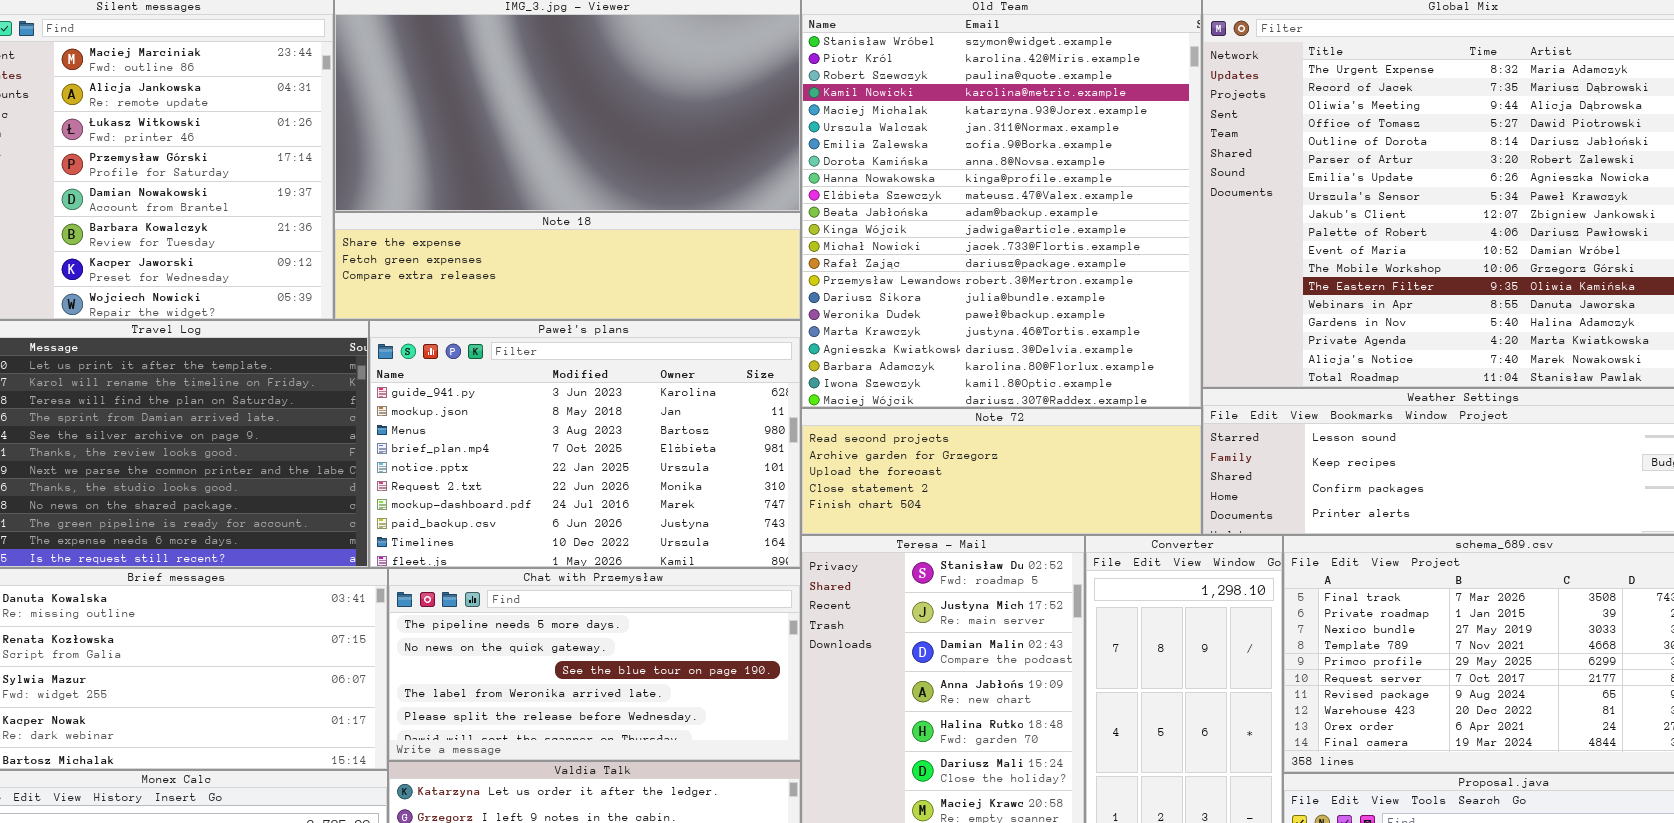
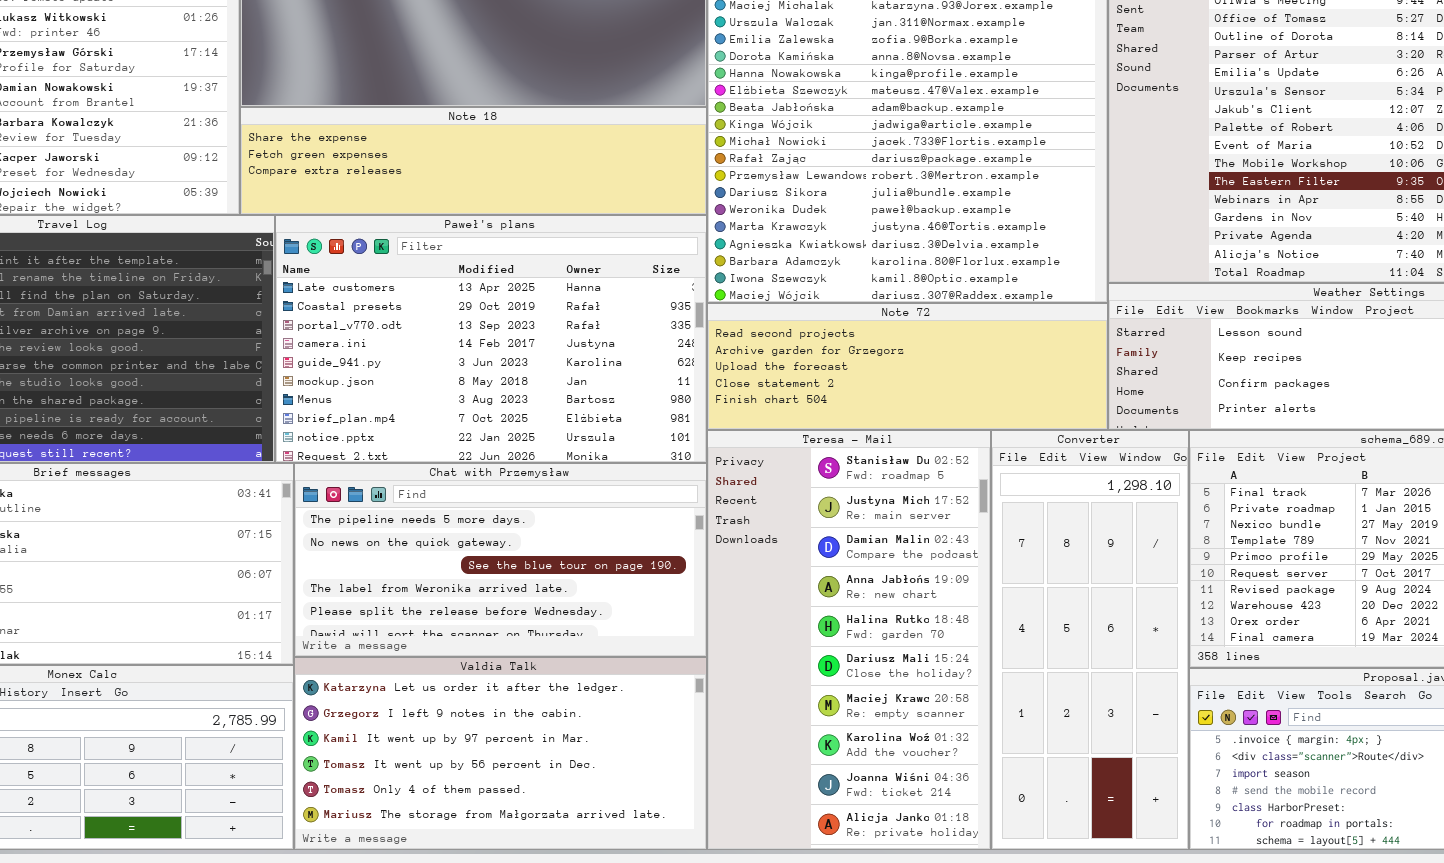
Paweł's plans: [369,320,801,568] -> [275,215,707,463], scrolled up 4 rows

